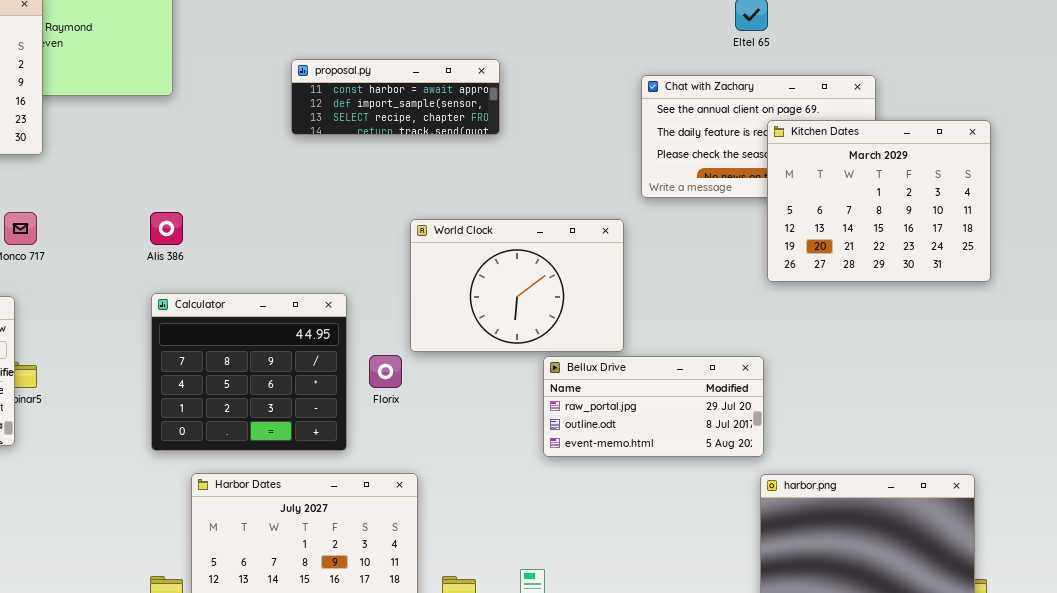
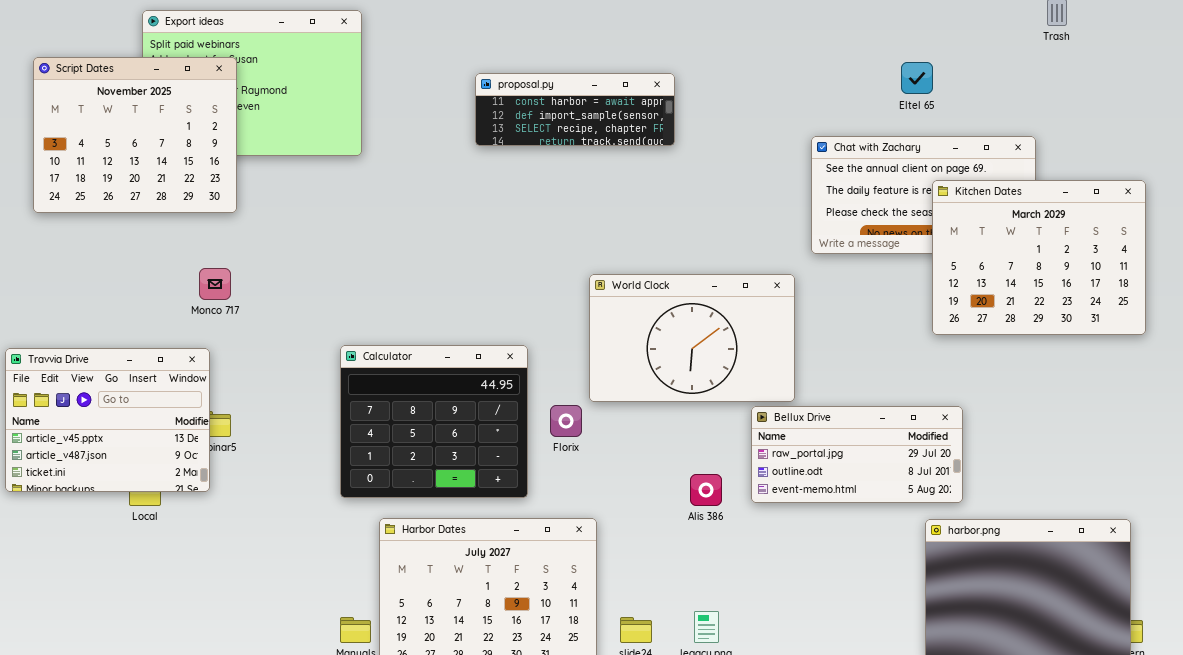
proposal.py: [291,59,500,135] -> [475,73,675,146], moved
Alis 386: [150,212,183,245] -> [690,474,722,506], moved
Bellux Drive: [543,356,764,457] -> [751,406,963,503], moved

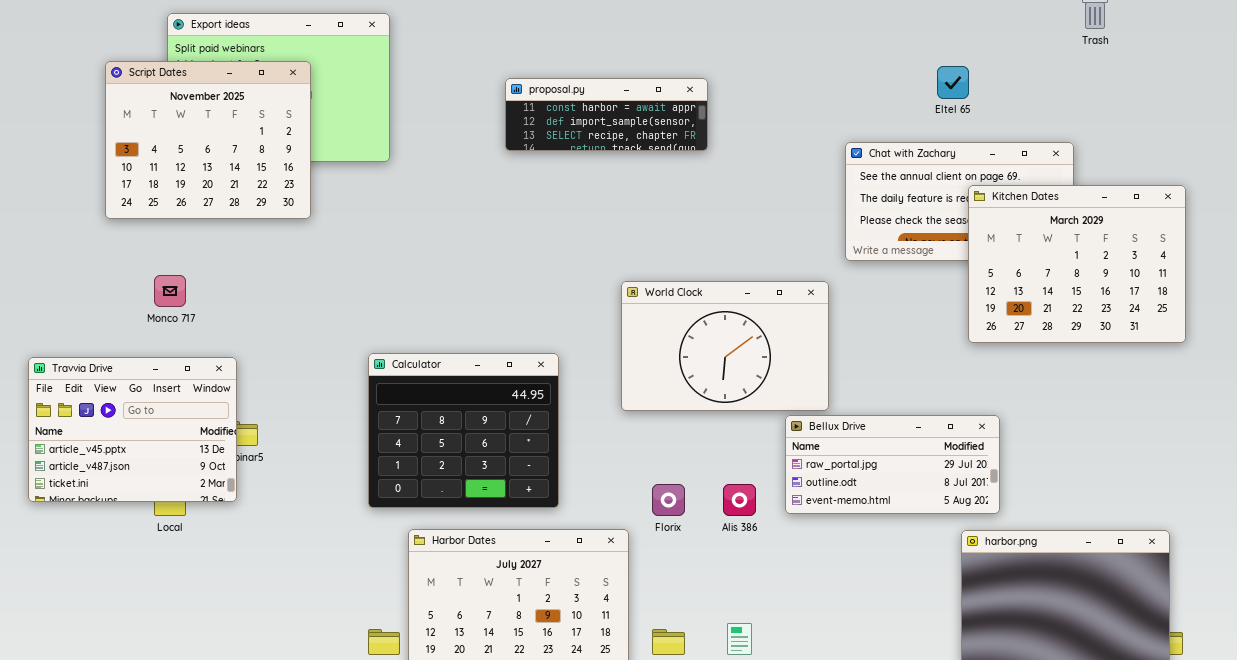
Script Dates: [33,57,237,213] -> [105,61,311,219], moved
Monco 717: [199,268,231,300] -> [154,275,186,307], moved
Florix: [550,405,582,437] -> [652,484,685,516], moved

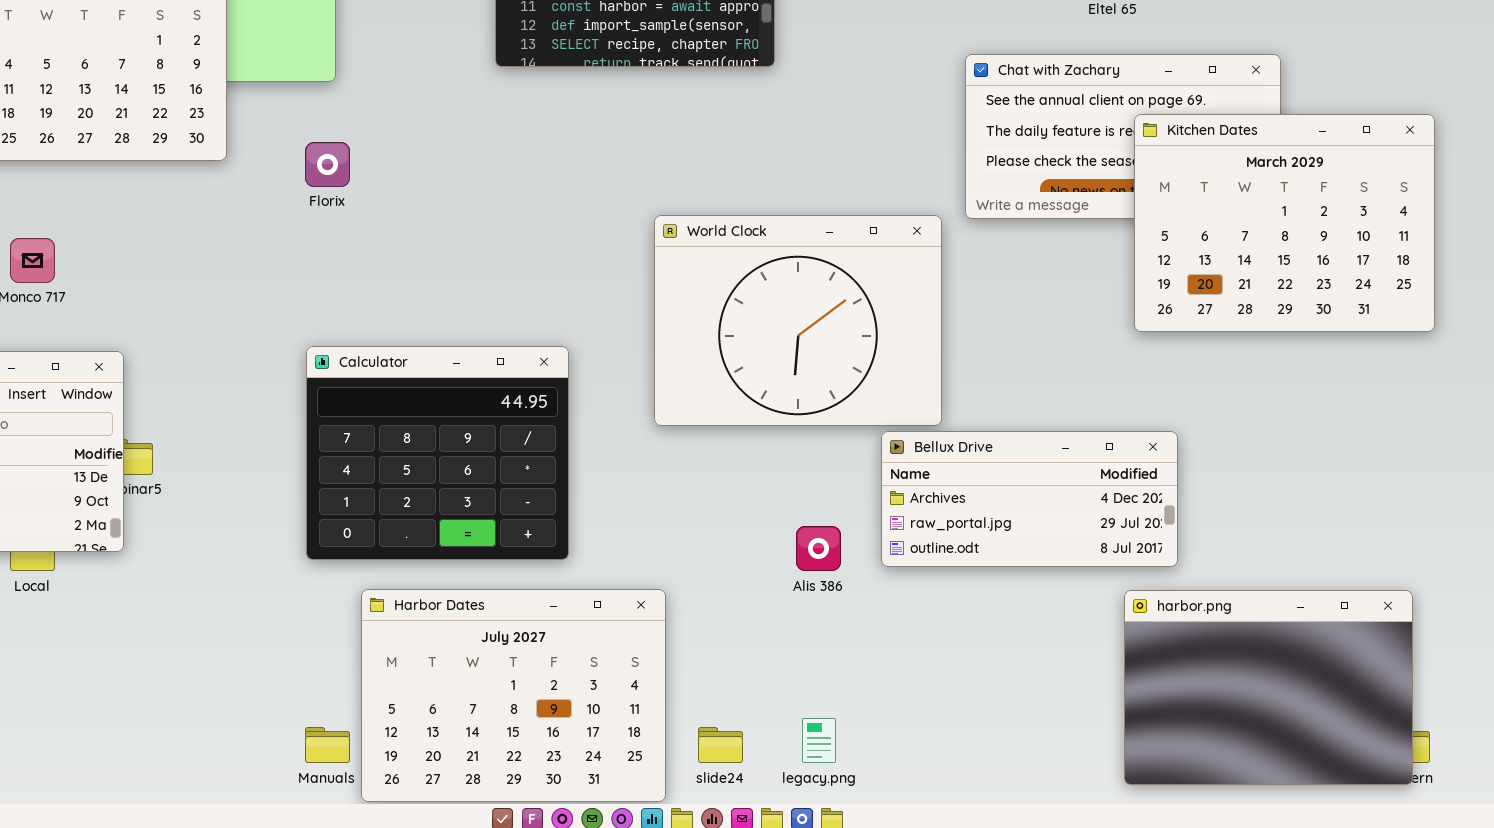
World Clock: [621,281,829,411] -> [654,215,942,426], resized
Bellux Drive: [785,415,1000,514] -> [881,431,1178,567], scrolled up 1 row
Florix: [652,484,685,516] -> [305,142,350,187], moved

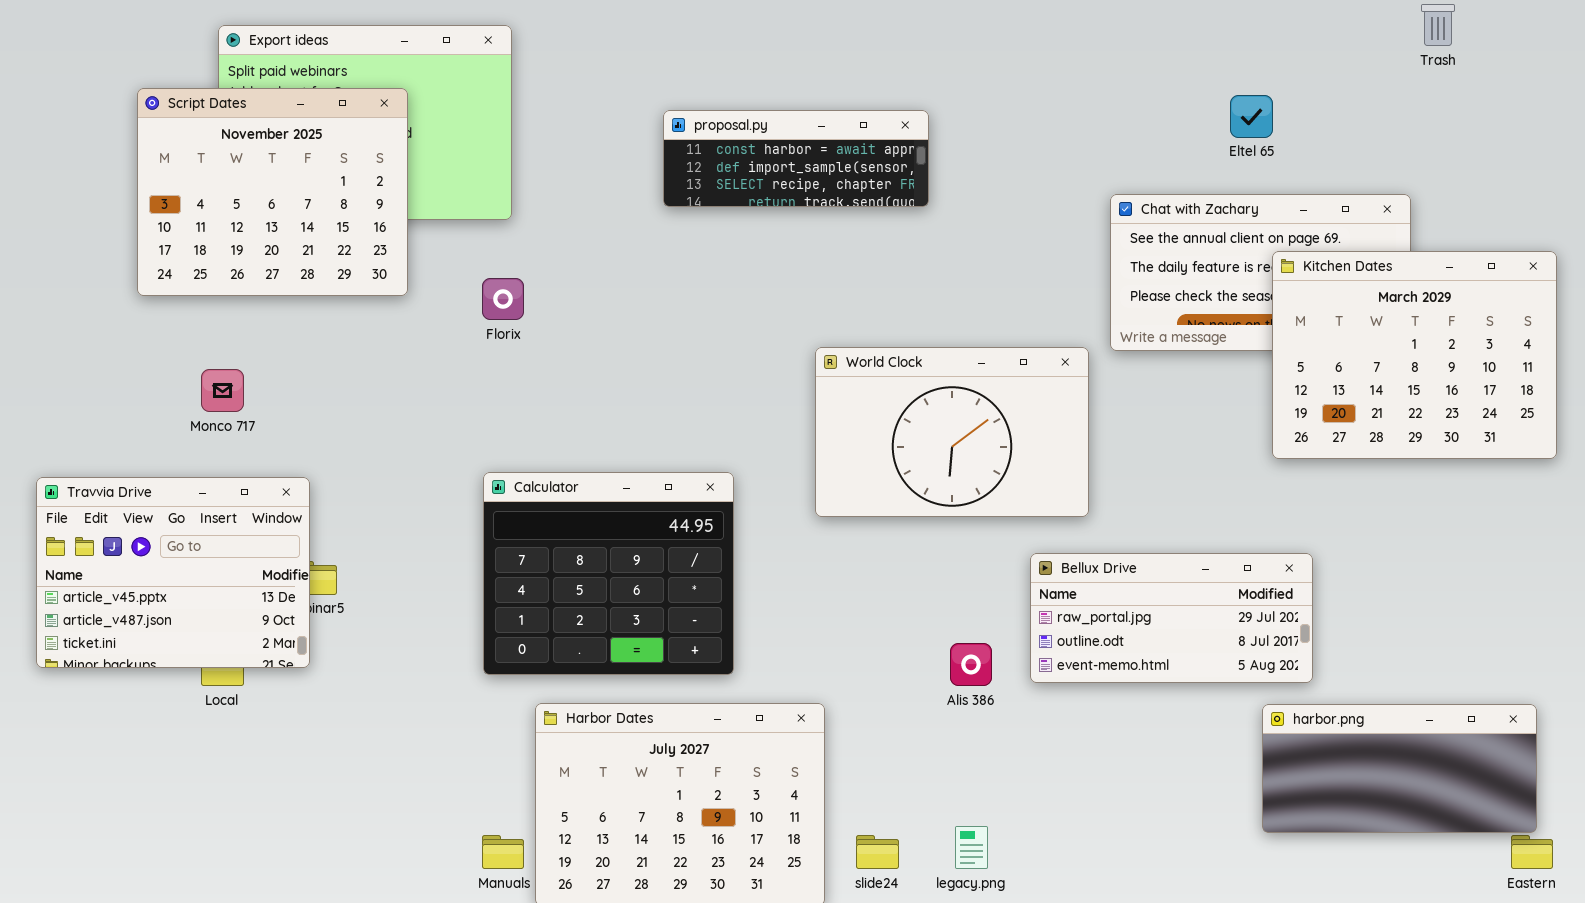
World Clock: [654,215,942,426] -> [815,347,1089,517], resized
Bellux Drive: [881,431,1178,567] -> [1030,553,1313,683], scrolled down 1 row
harbor.png: [1124,590,1413,785] -> [1262,704,1537,833], resized

